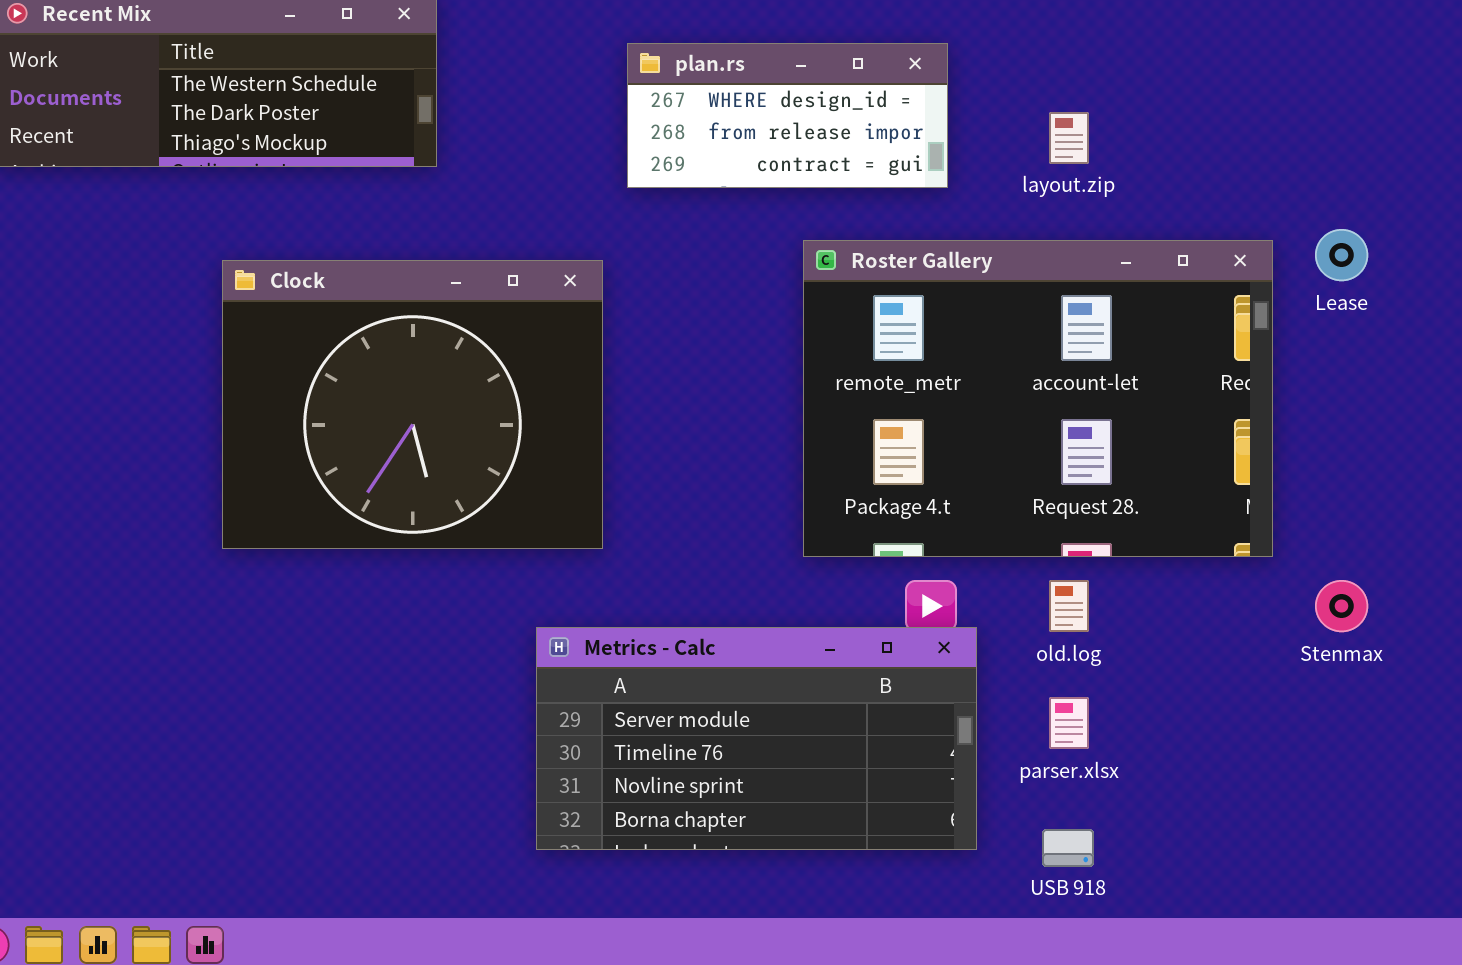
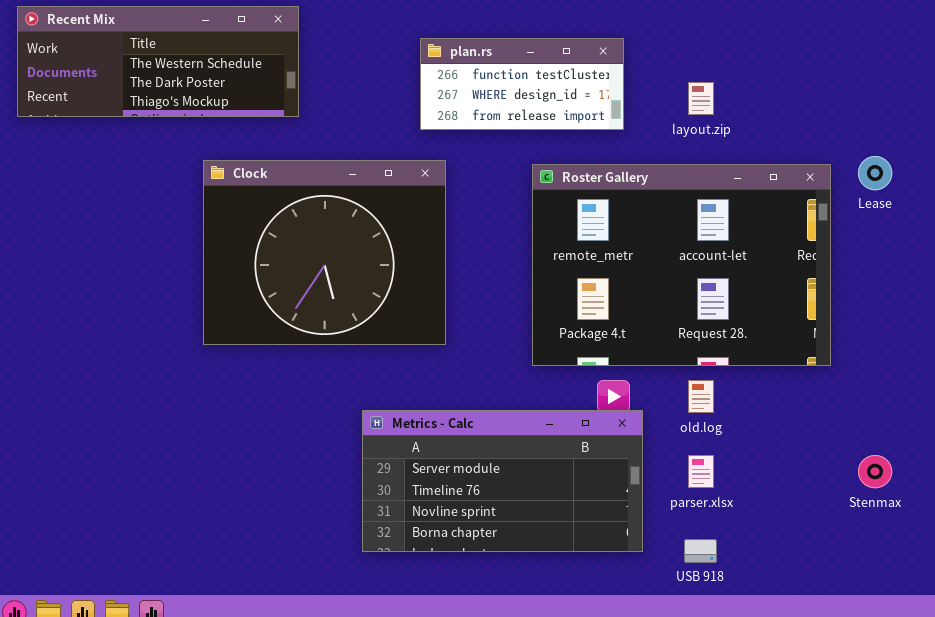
plan.rs: [627,43,948,188] -> [420,38,624,130], scrolled up 1 row
Clock: [222,260,603,549] -> [203,160,446,345], moved
Stenmax: [1315,580,1368,632] -> [858,455,892,488], moved

